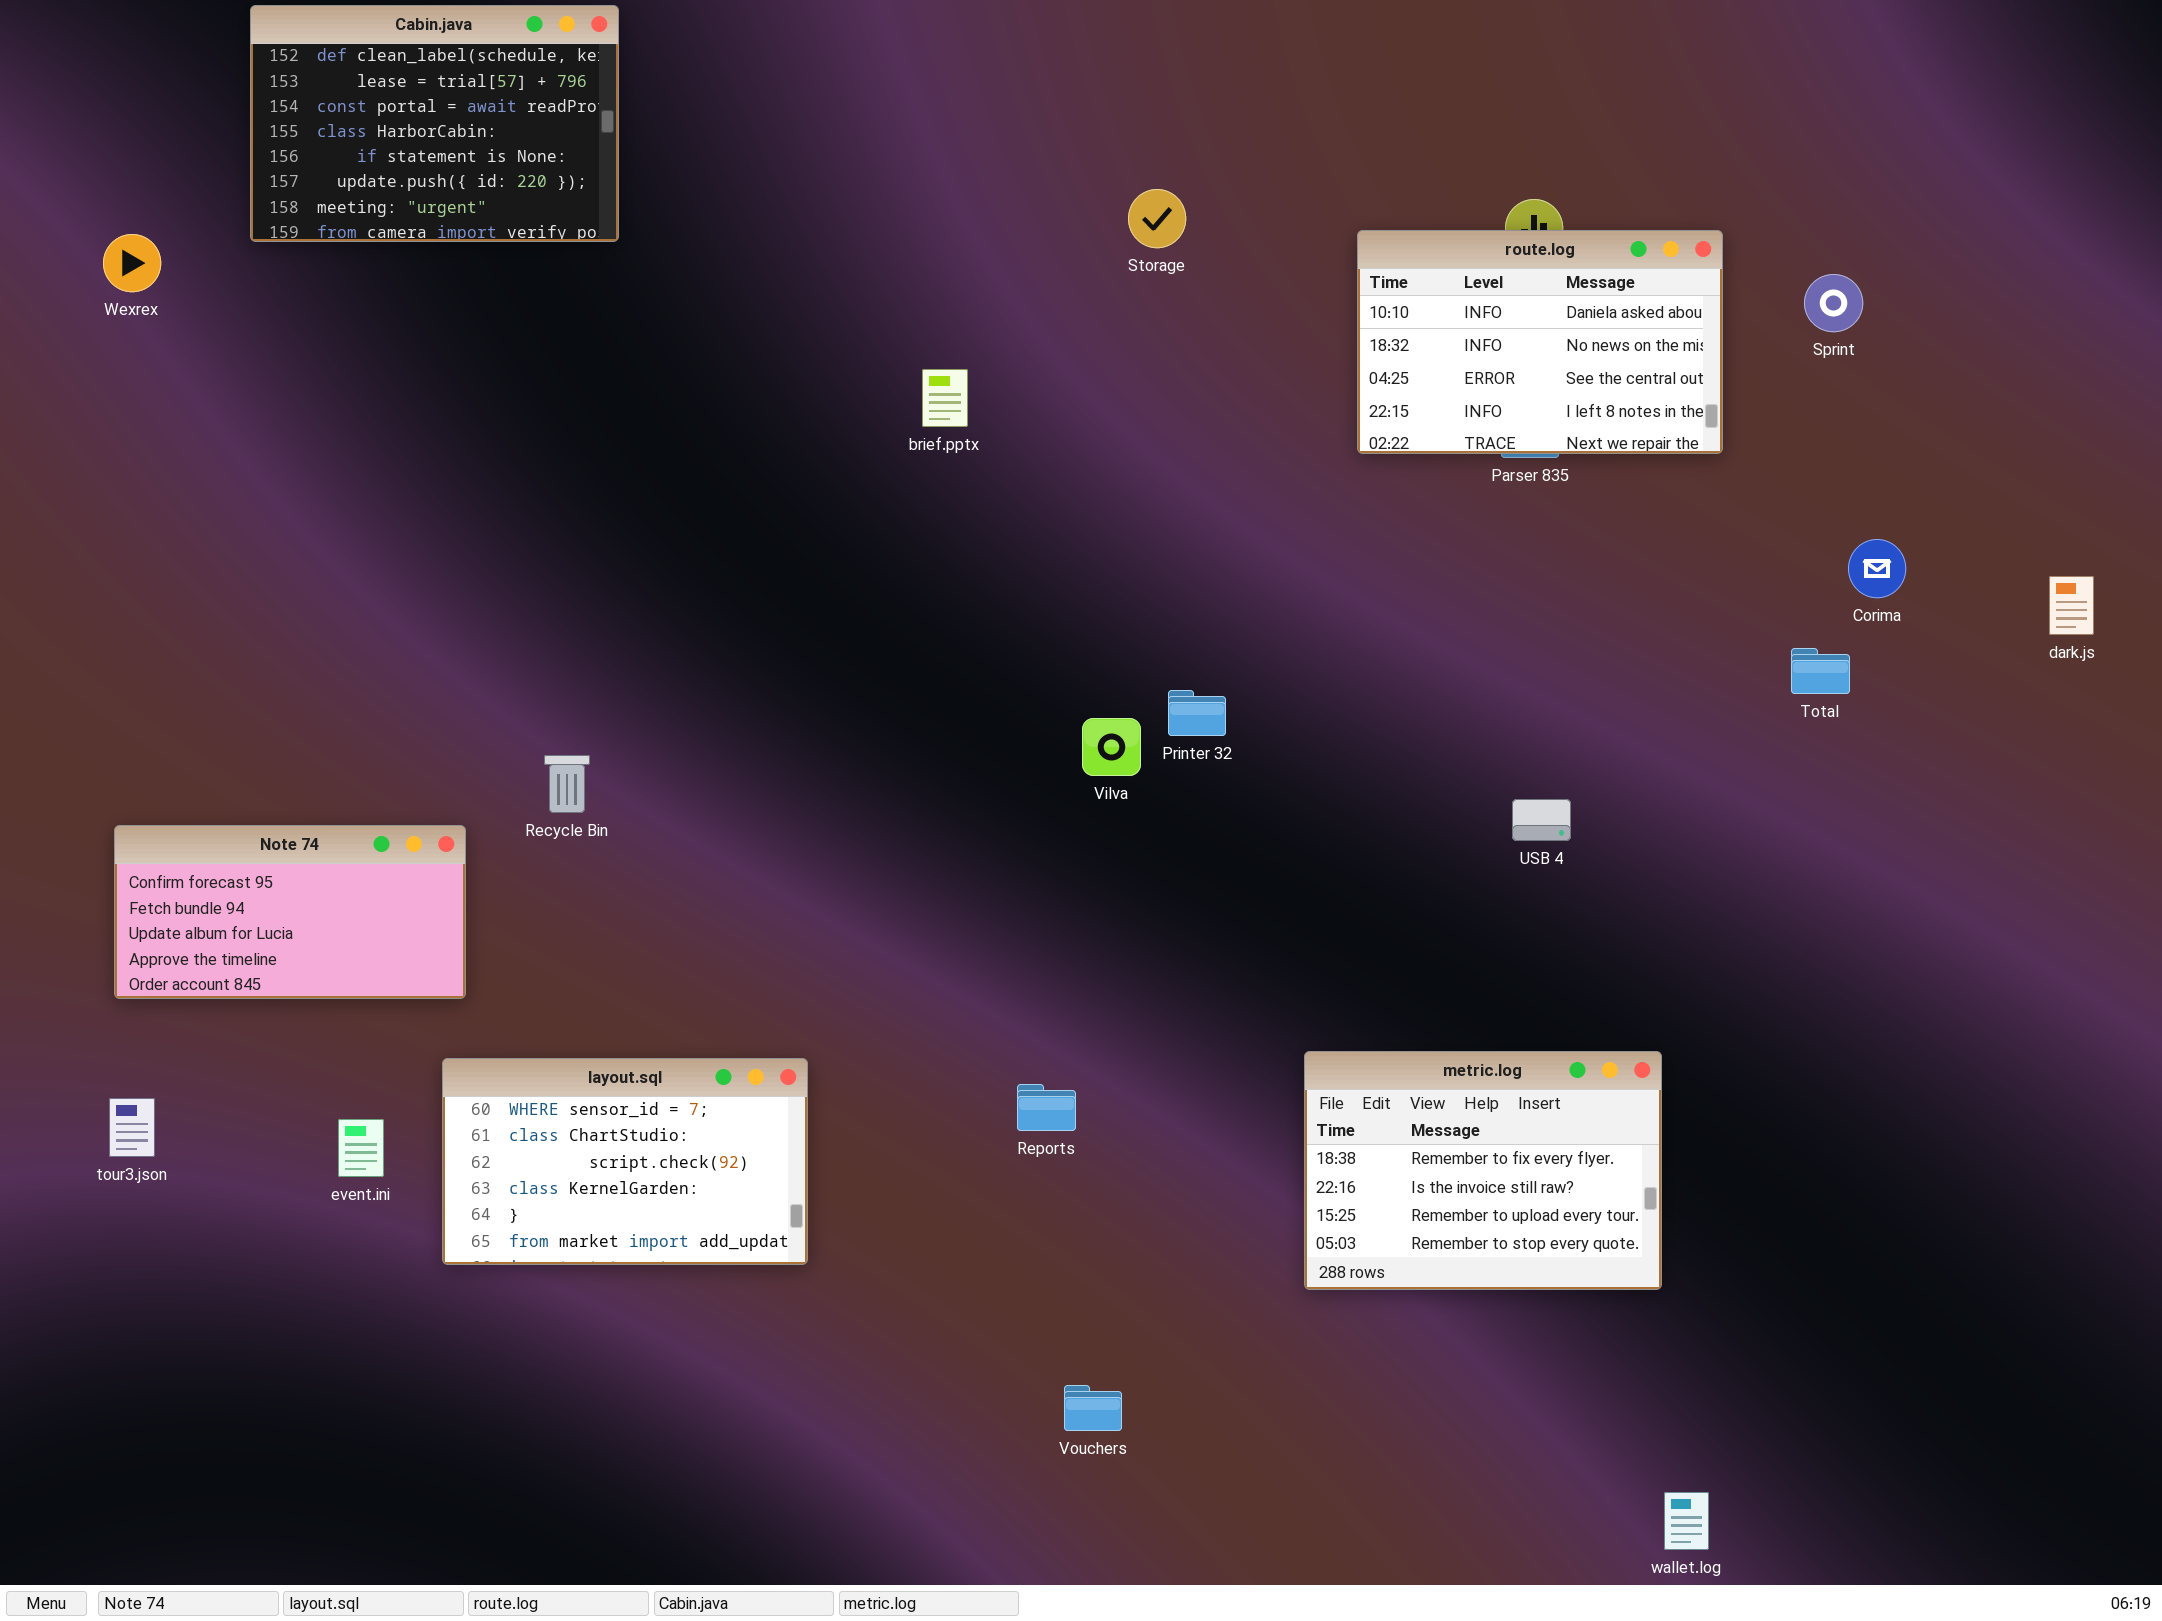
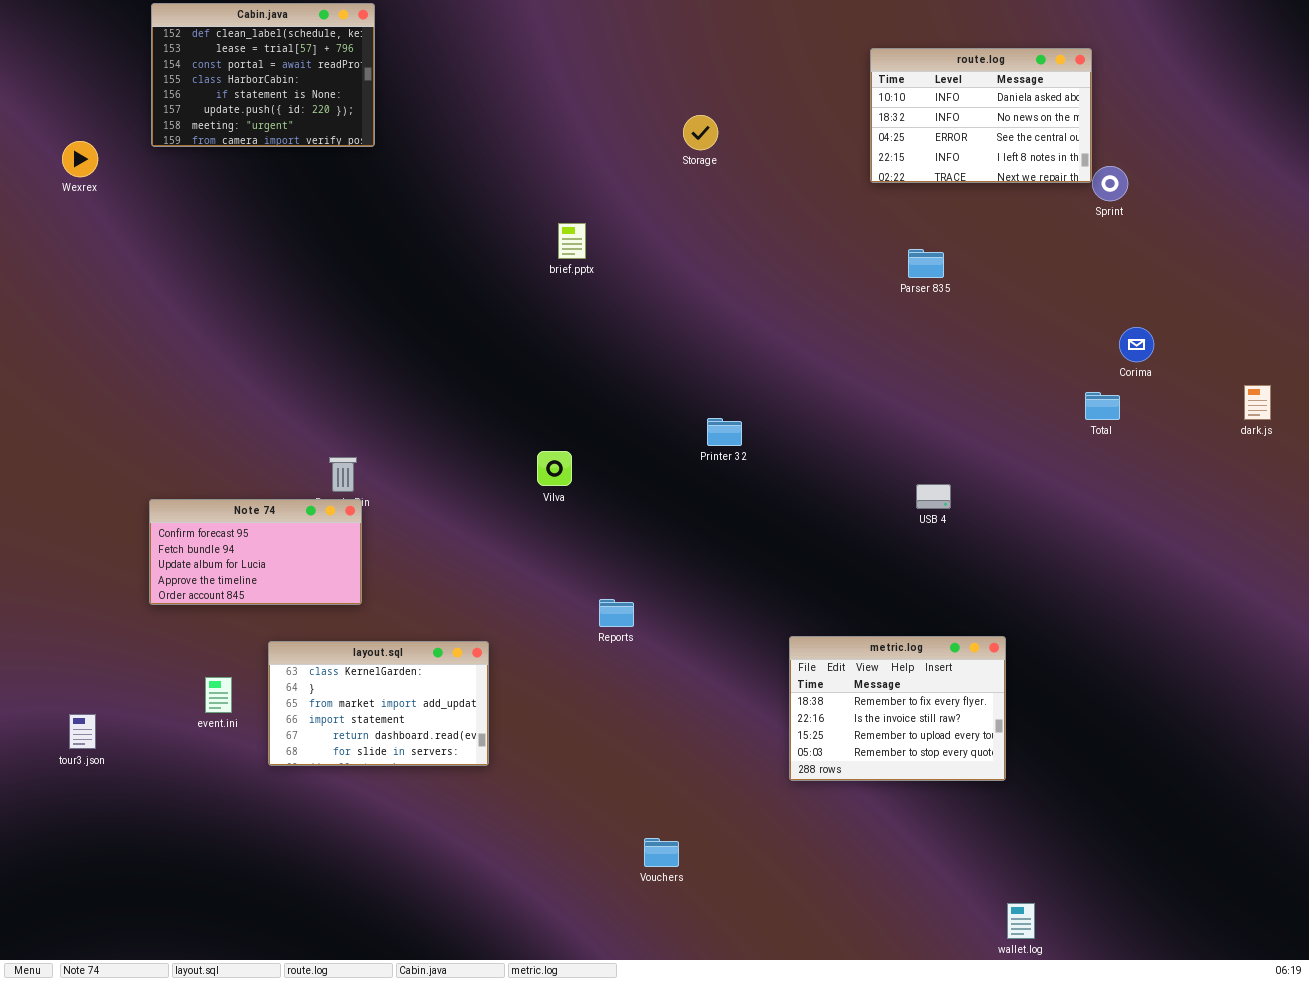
route.log: [1357,230,1723,454] -> [870,48,1092,183], moved
dark.js: [2049,576,2094,635] -> [1244,385,1271,420], moved
Vilva: [1082,718,1141,776] -> [537,451,572,486], moved
Note 74: [114,825,466,999] -> [149,499,362,605], moved
layout.sql: [442,1058,808,1265] -> [268,641,489,766], scrolled down 3 rows
Reports: [1017,1084,1076,1131] -> [599,599,634,627], moved
tour3.json: [109,1098,155,1157] -> [69,714,96,749], moved

